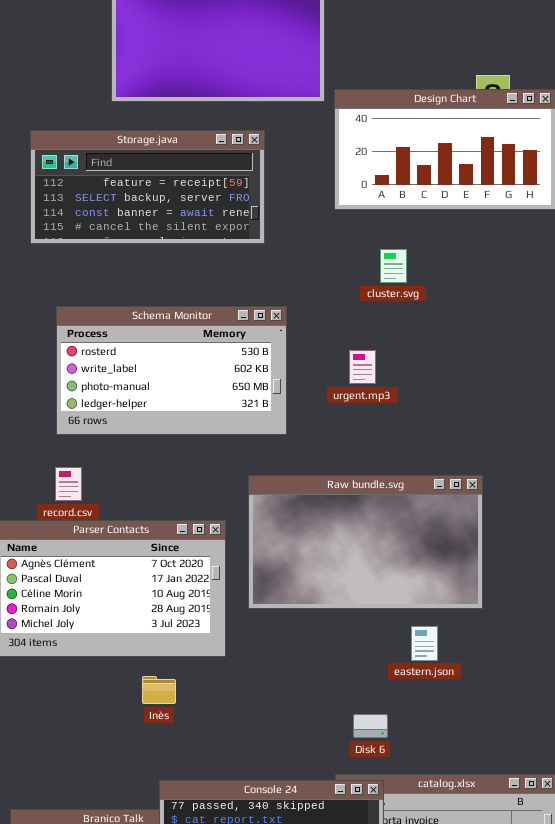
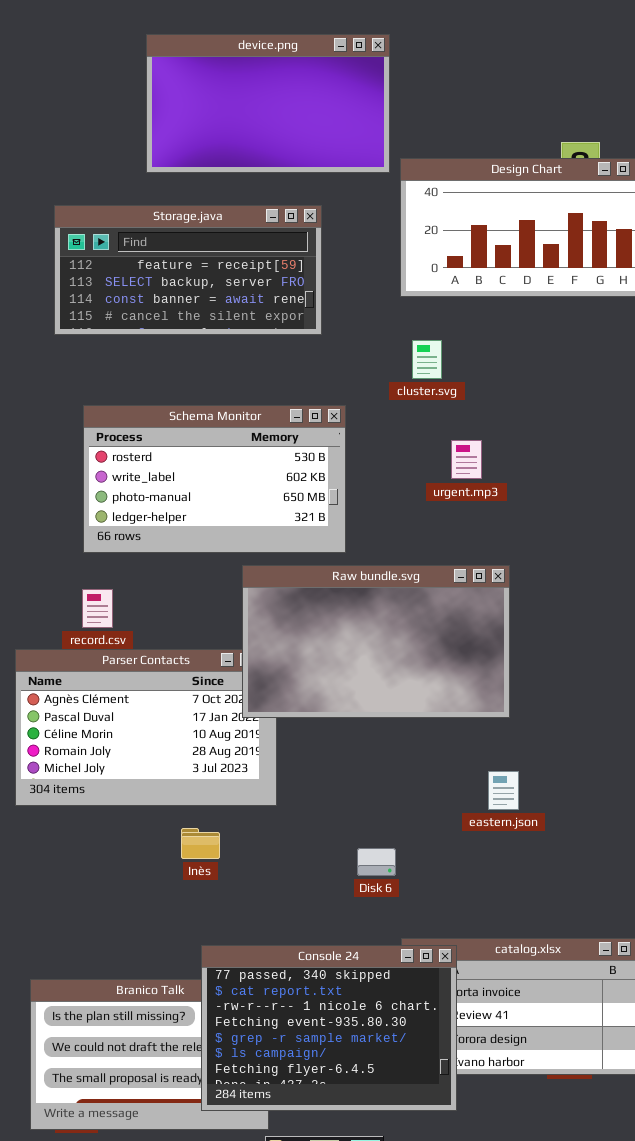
cluster.svg: [380,249,407,283] -> [412,340,442,379], moved
urgent.mp3: [349,350,376,384] -> [451,440,482,479], moved
Raw bundle.svg: [248,475,483,609] -> [242,565,510,718], moved
Disk 6: [353,714,388,738] -> [357,848,396,876], moved

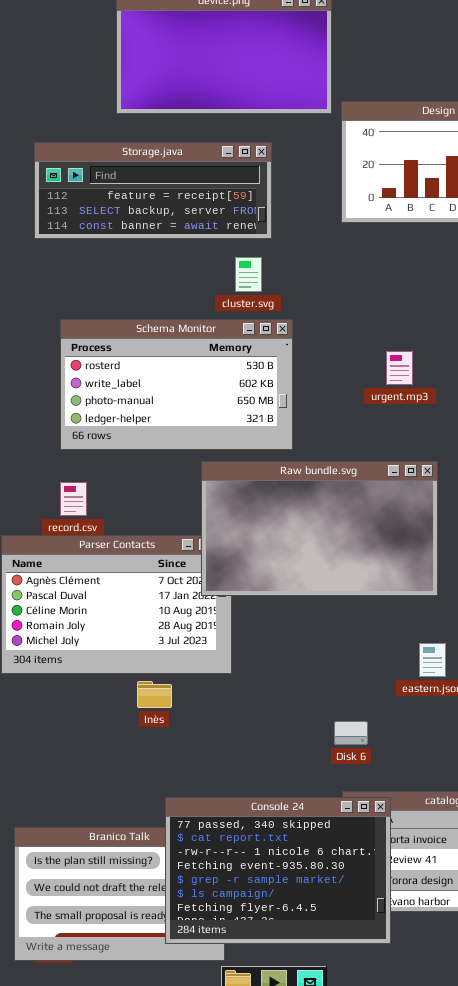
Storage.java: [54,205,322,335] -> [34,142,272,239], resized
cluster.svg: [412,340,442,379] -> [235,257,262,292], moved
Inès: [181,828,220,859] -> [137,681,172,708], moved
Disk 6: [357,848,396,876] -> [334,721,368,745], moved

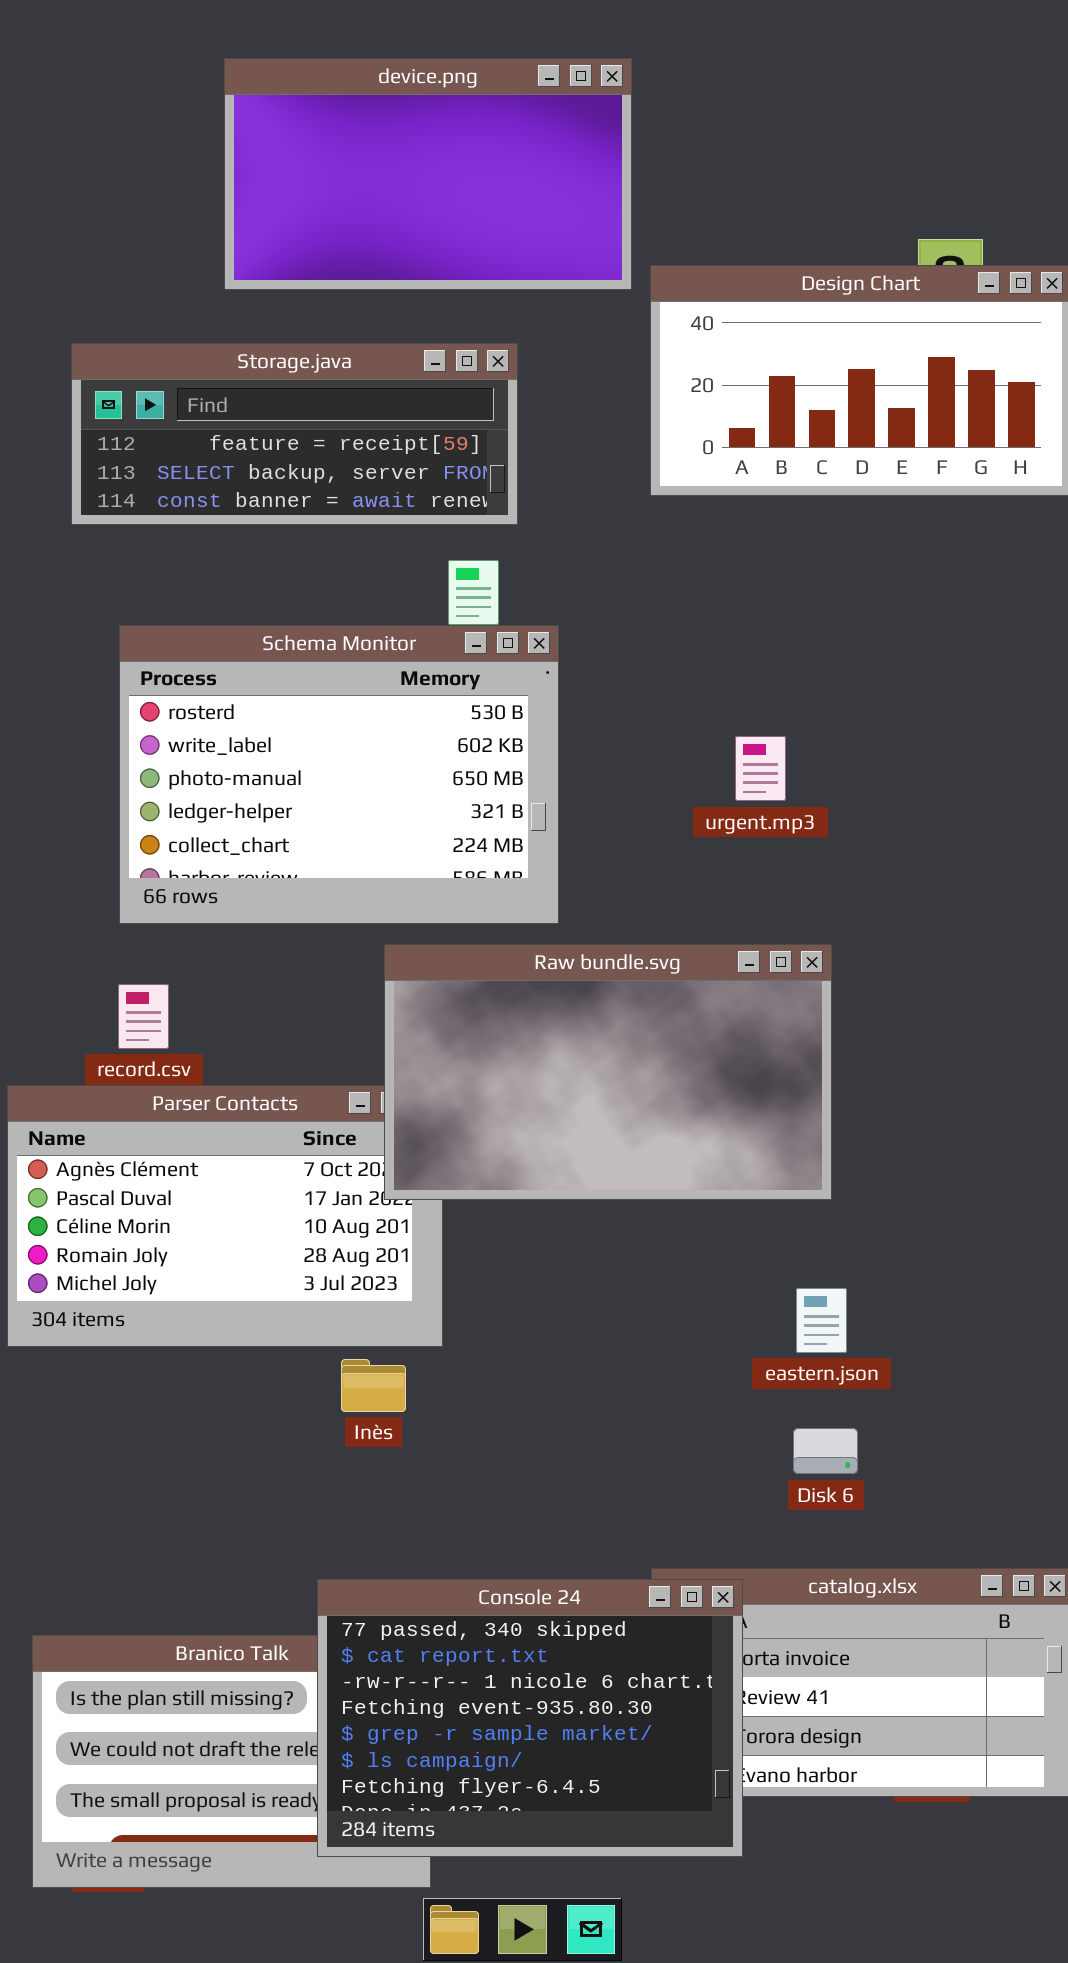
Schema Monitor: [60,319,293,450] -> [119,625,559,924], resized
Inès: [137,681,172,708] -> [341,1359,406,1412], moved
Disk 6: [334,721,368,745] -> [793,1428,858,1474], moved

